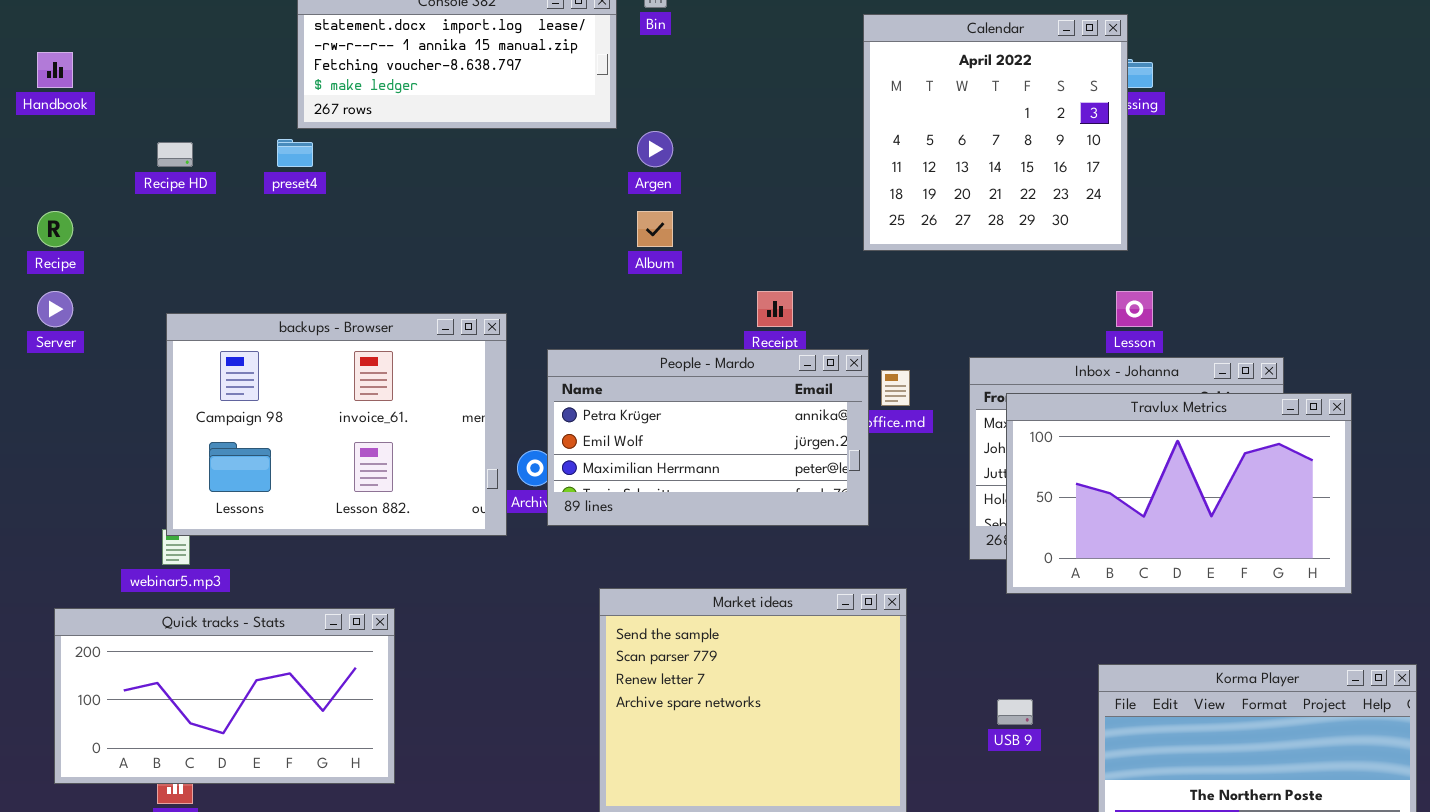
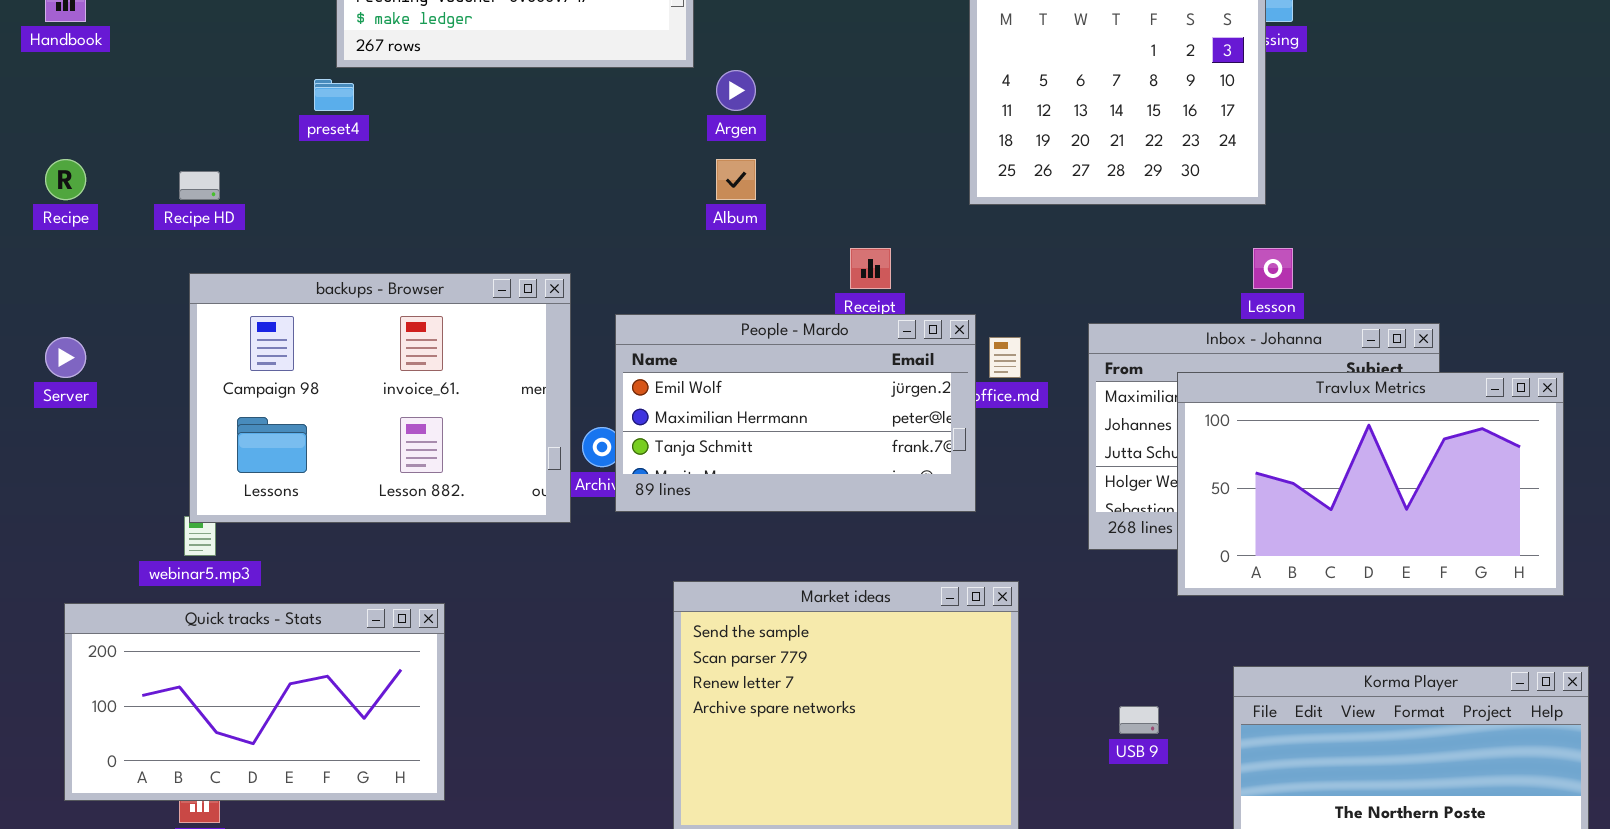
Recipe HD: [157,142,193,167] -> [179,171,220,200], moved
Server: [37,291,73,327] -> [45,337,86,378], moved
People - Mardo: [547,349,869,526] -> [615,314,976,512], scrolled down 1 row
Travlux Metrics: [1006,393,1352,594] -> [1177,372,1564,596], moved

